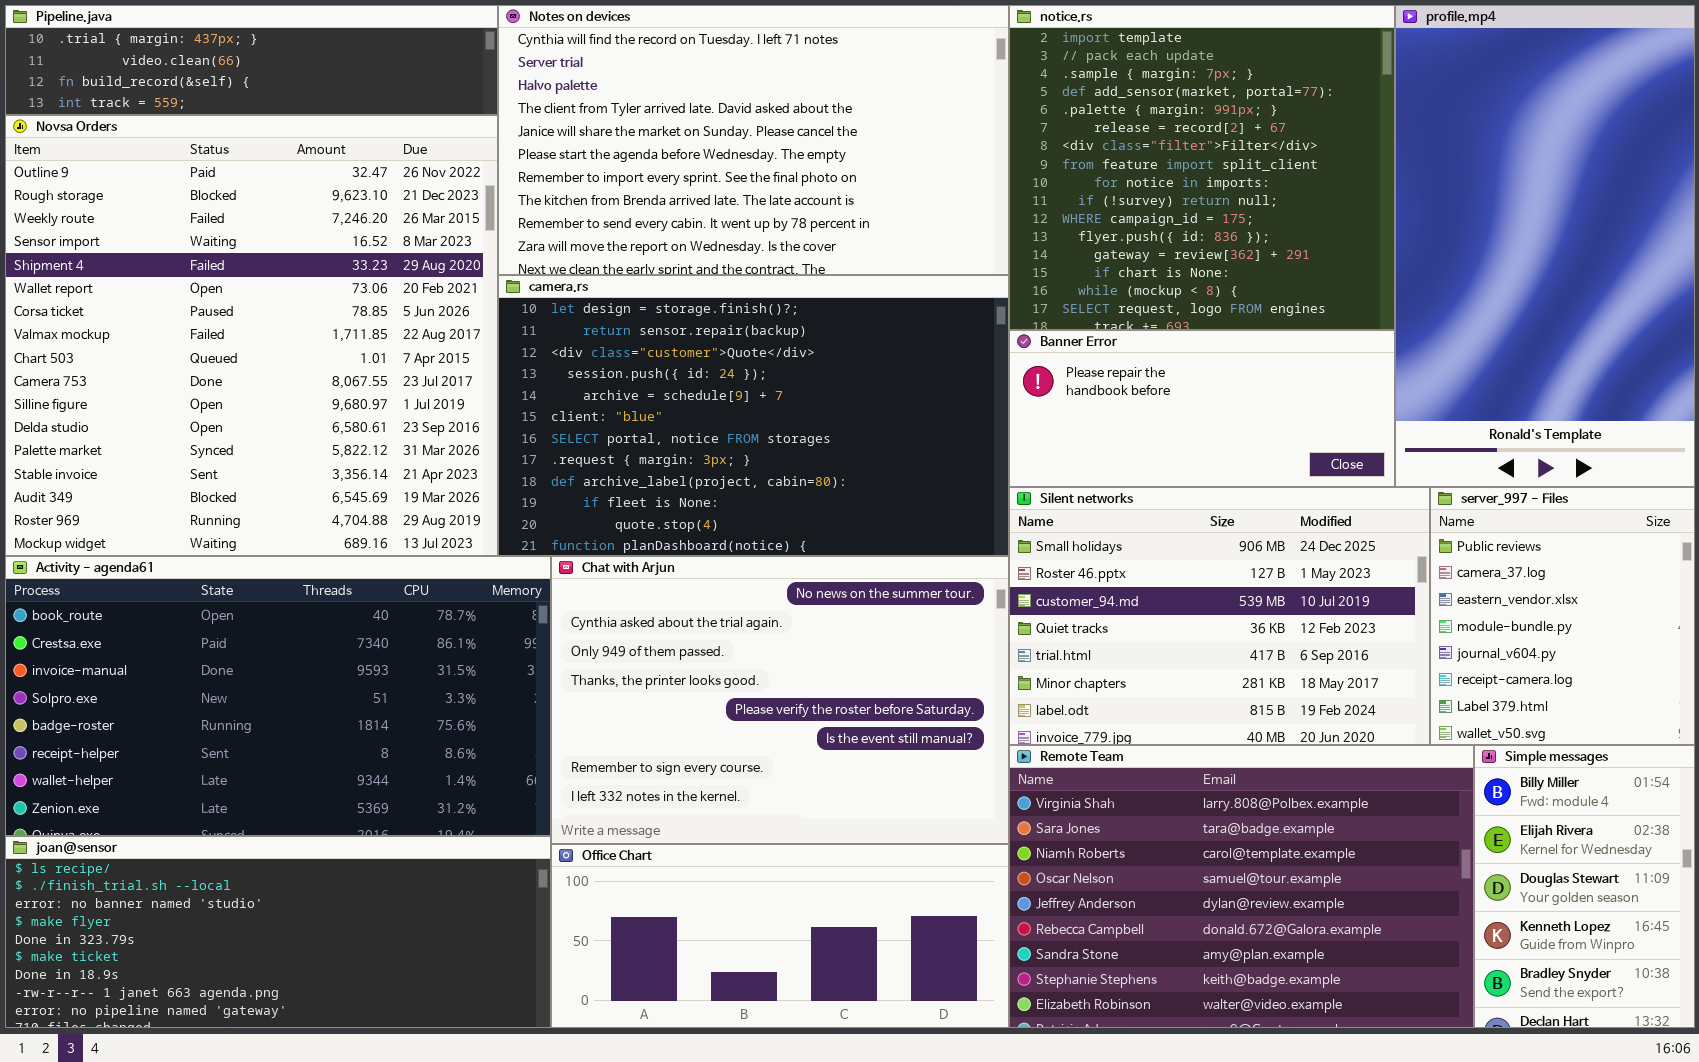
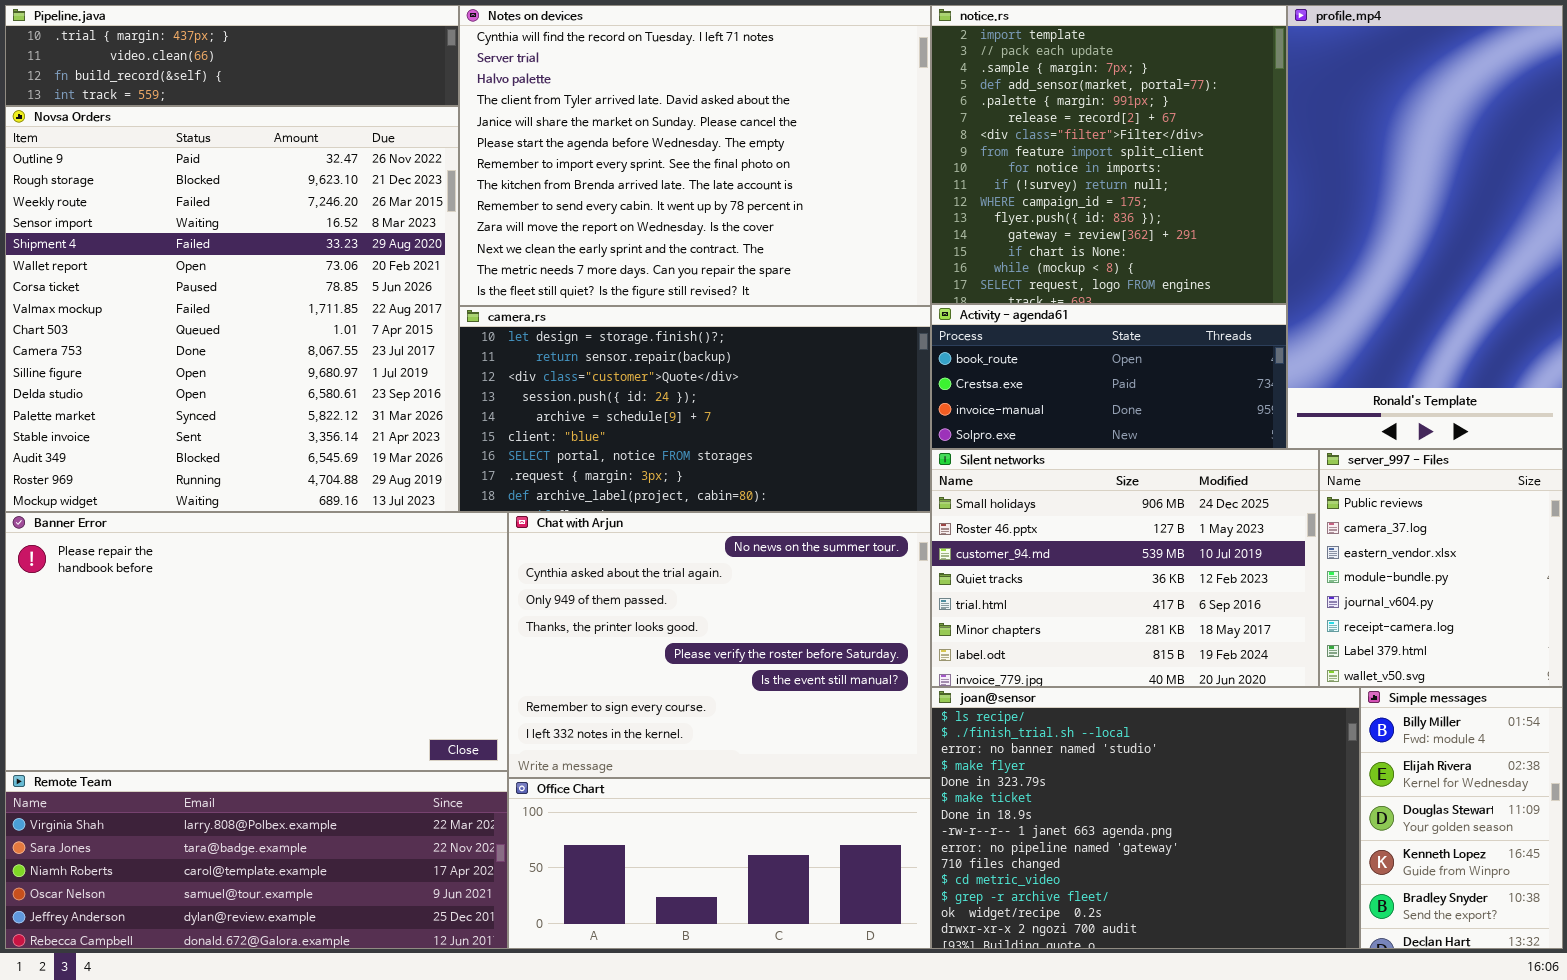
Notes on devices: [498,5,1009,275] -> [459,5,931,306], resized
camera.rs: [498,275,1009,556] -> [459,306,931,512], resized
Banner Error: [1009,330,1395,487] -> [5,512,508,771], moved, resized
Activity - agenda61: [5,556,551,836] -> [931,304,1287,449], moved, resized
Remote Team: [1009,745,1474,1028] -> [5,771,508,949], moved, resized
joan@sensor: [5,836,551,1028] -> [931,687,1360,949], moved, resized

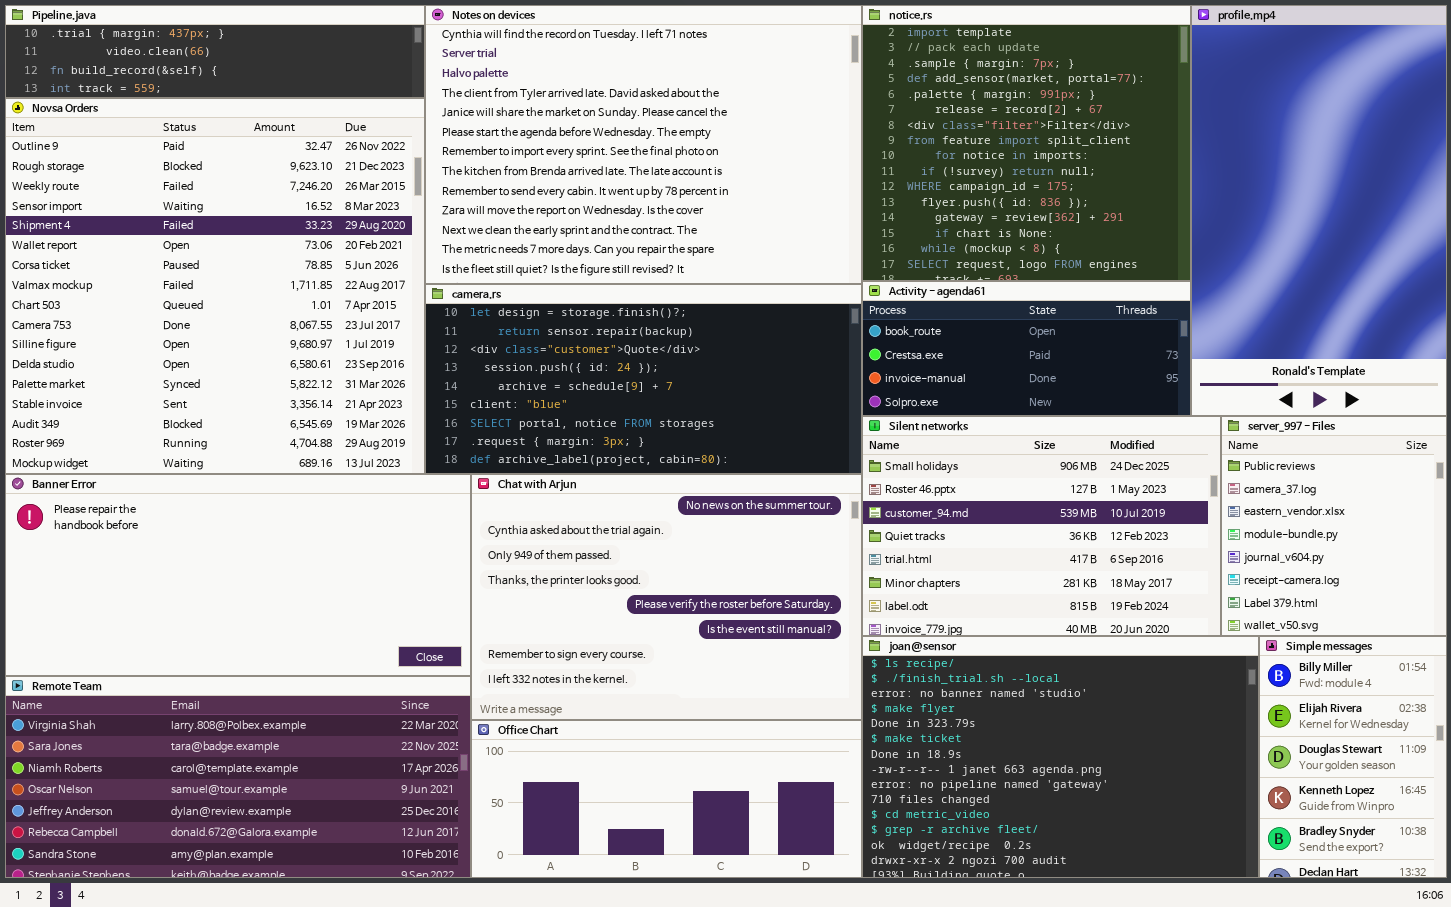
Banner Error: [5,512,508,771] -> [5,474,471,676], resized
Remote Team: [5,771,508,949] -> [5,676,471,878], resized

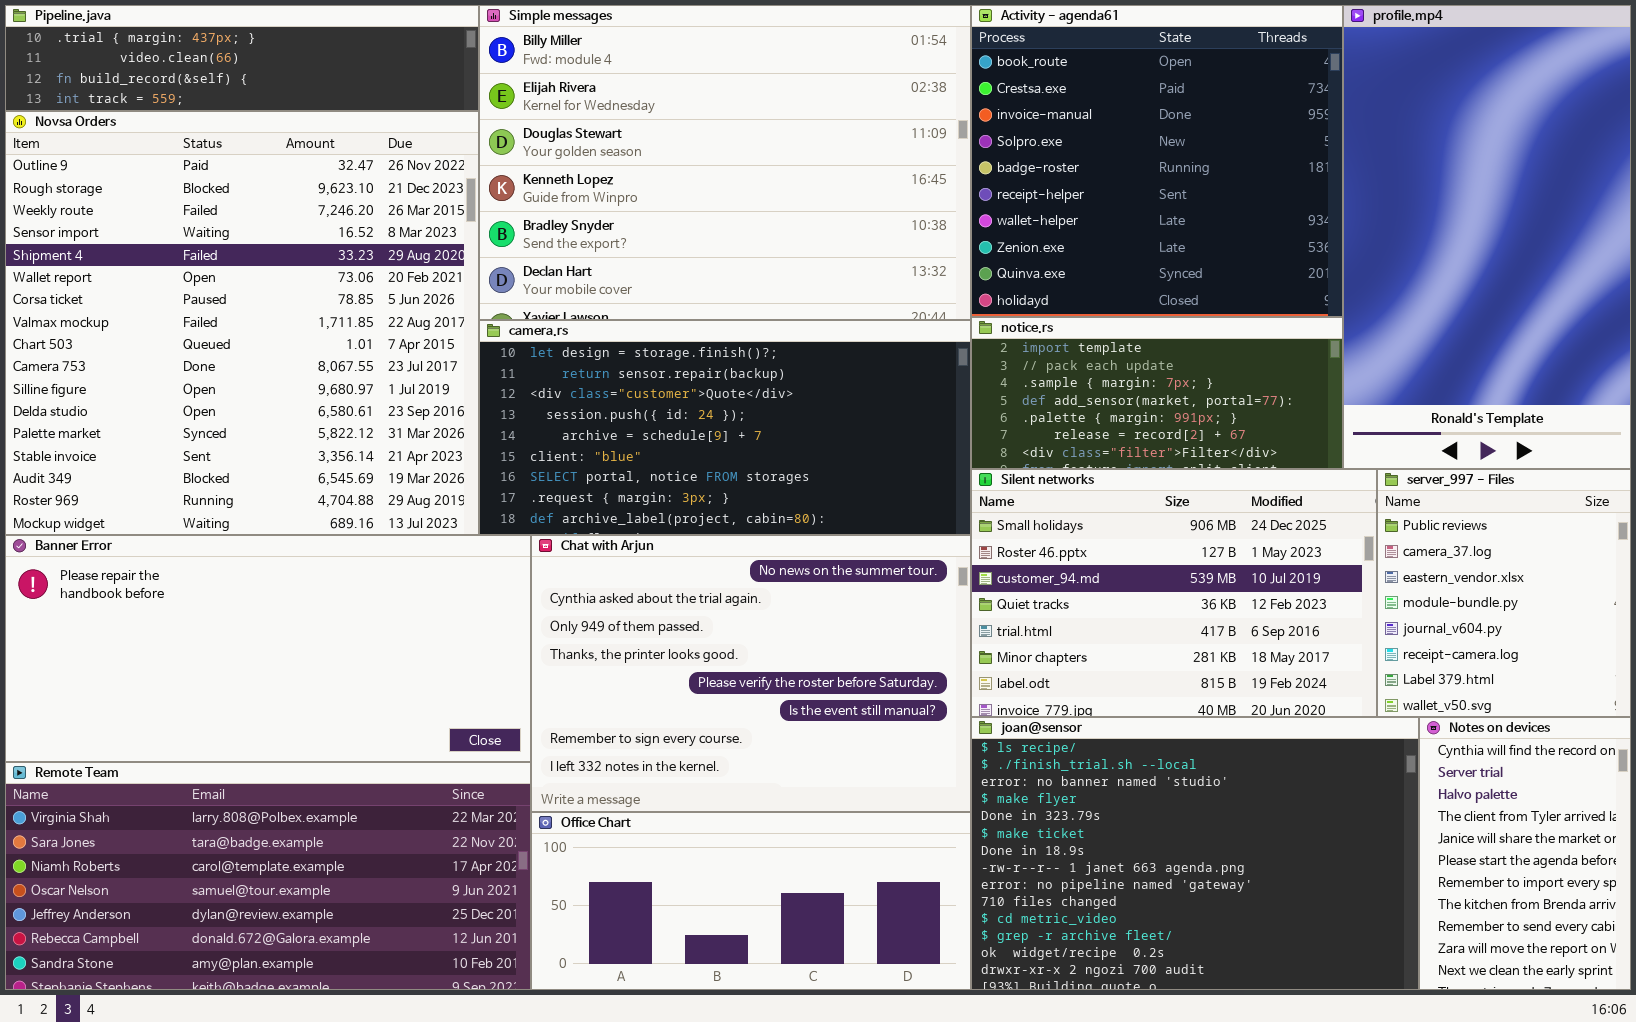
Notes on devices: [425,5,862,284] -> [1419,717,1631,990], moved, resized
notice.rs: [862,5,1191,281] -> [971,317,1343,469], moved, resized
Activity - agenda61: [862,281,1191,416] -> [971,5,1343,317], moved, resized
Simple messages: [1259,636,1447,878] -> [479,5,971,320], moved, resized

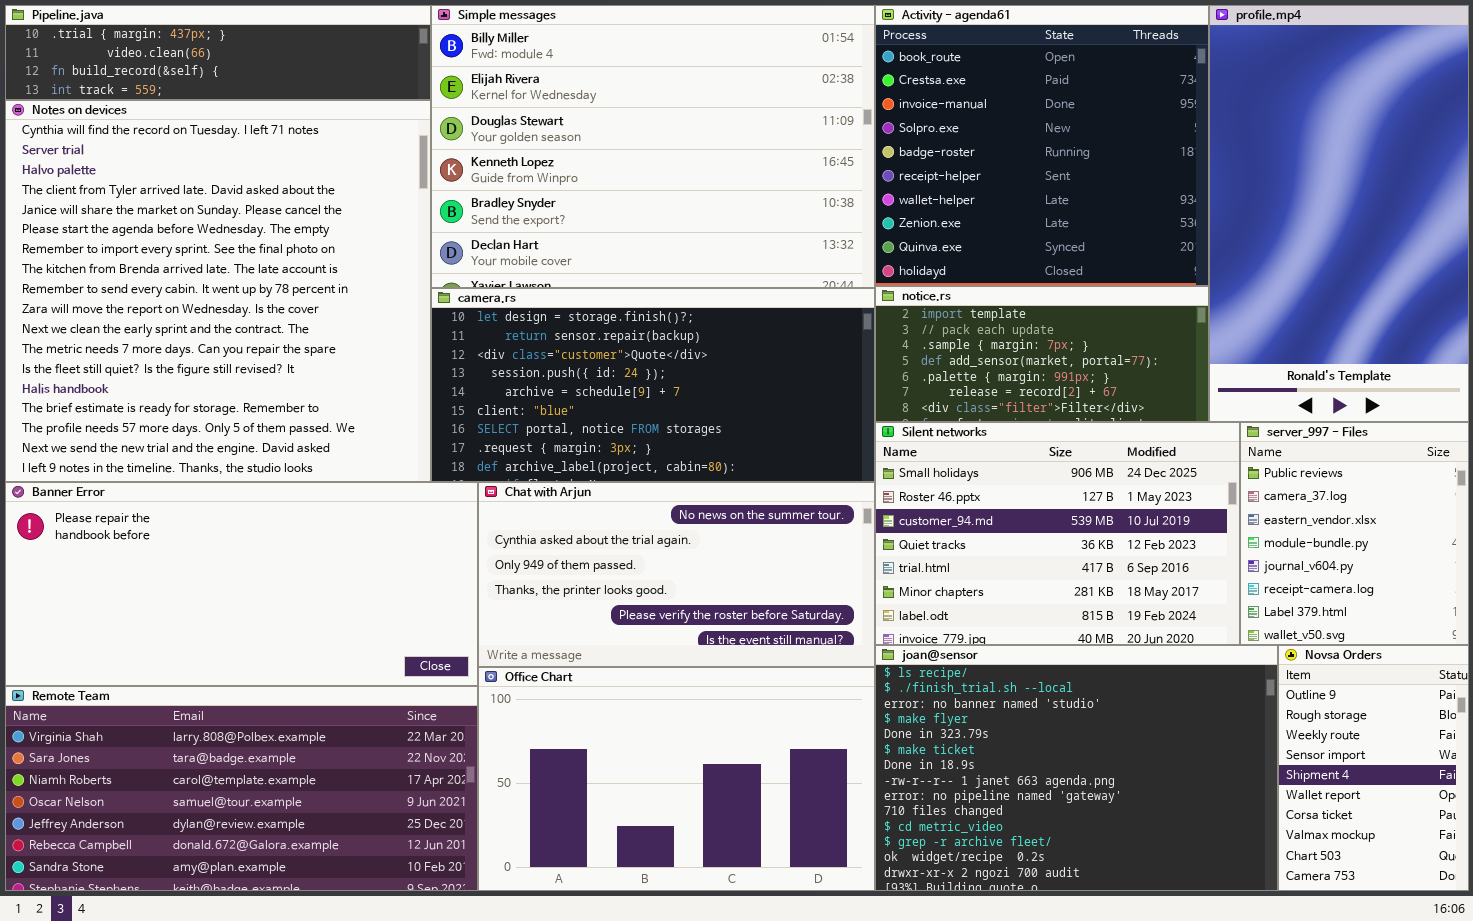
Novsa Orders: [5,111,479,535] -> [1278,645,1469,891], moved, resized
Chat with Arjun: [531,535,971,812] -> [478,482,875,667], resized
Notes on devices: [1419,717,1631,990] -> [5,100,431,482], moved, resized
Office Chart: [531,812,971,990] -> [478,667,875,891], resized

